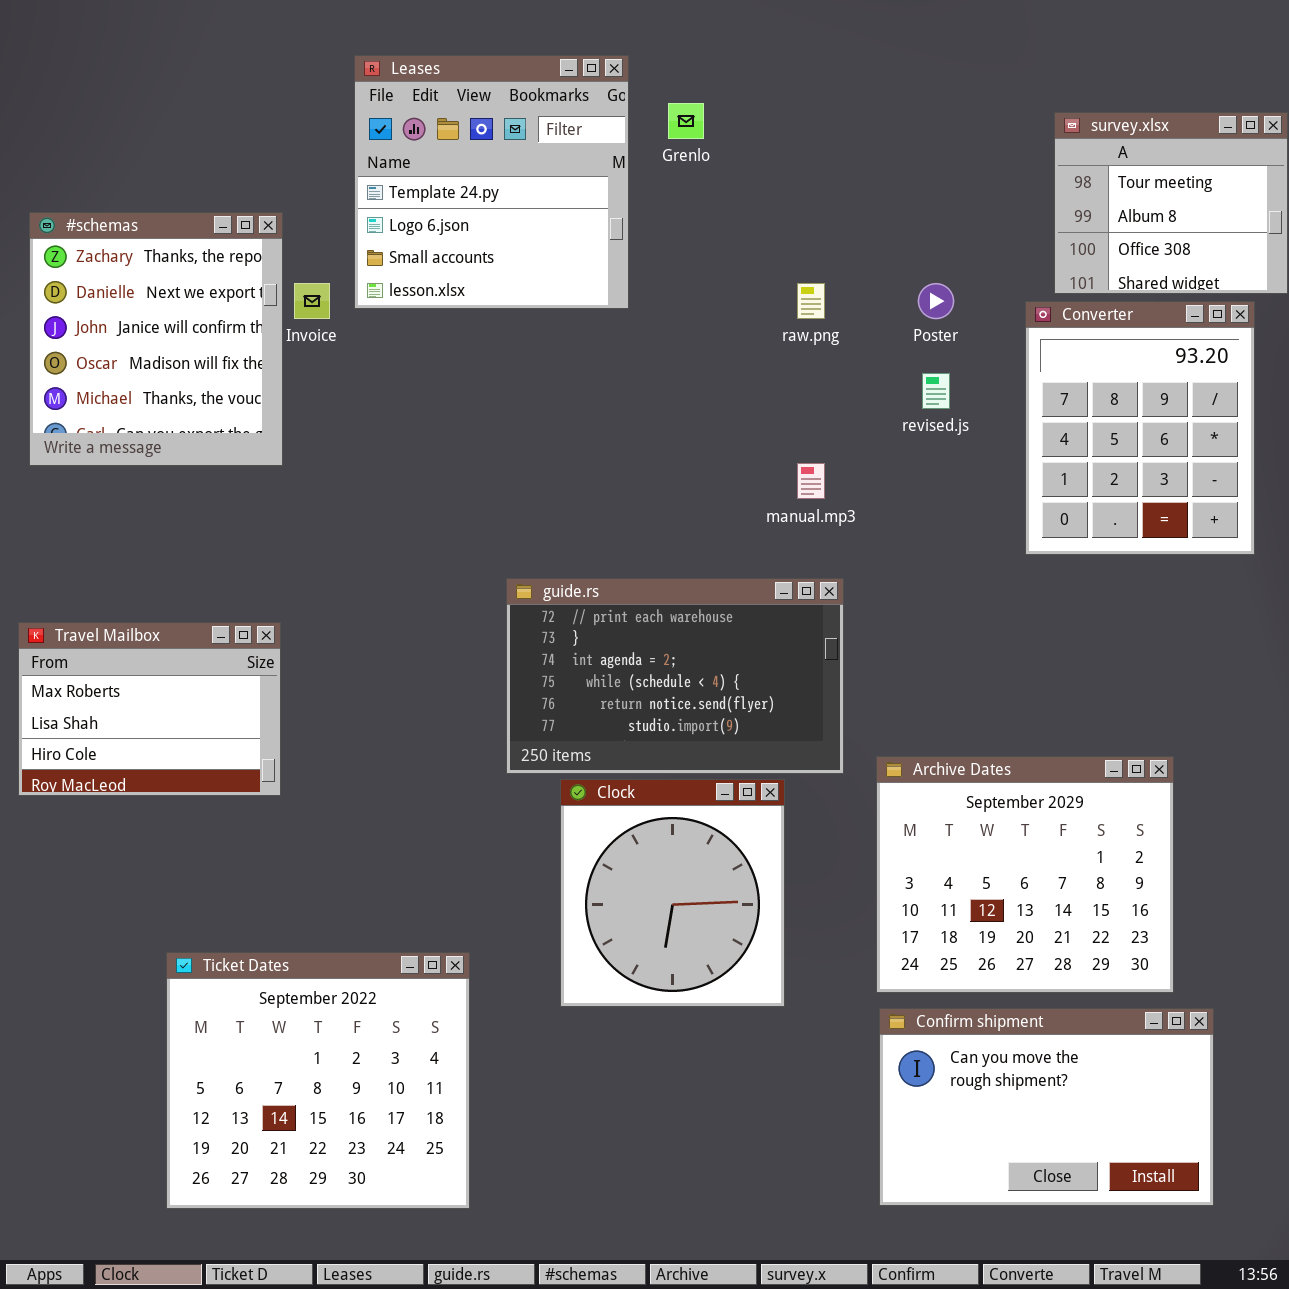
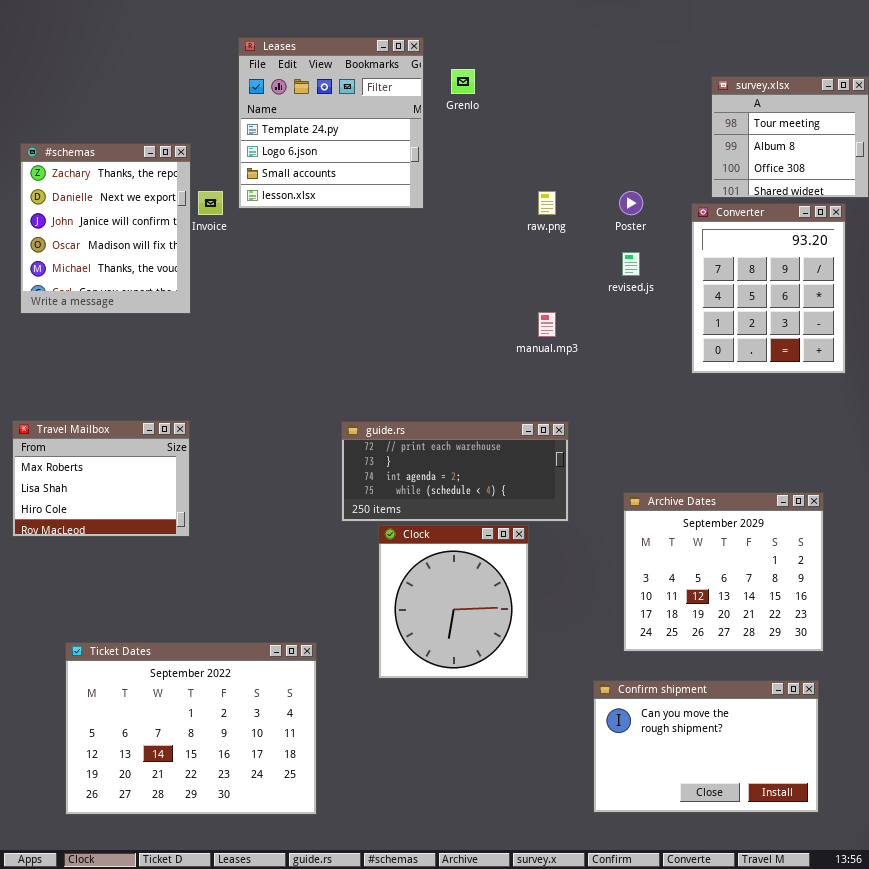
guide.rs: [506,578,844,774] -> [341,421,569,522], resized
Archive Dates: [876,756,1174,993] -> [623,492,824,652], moved
Ticket Dates: [166,952,470,1209] -> [65,642,317,815], resized

